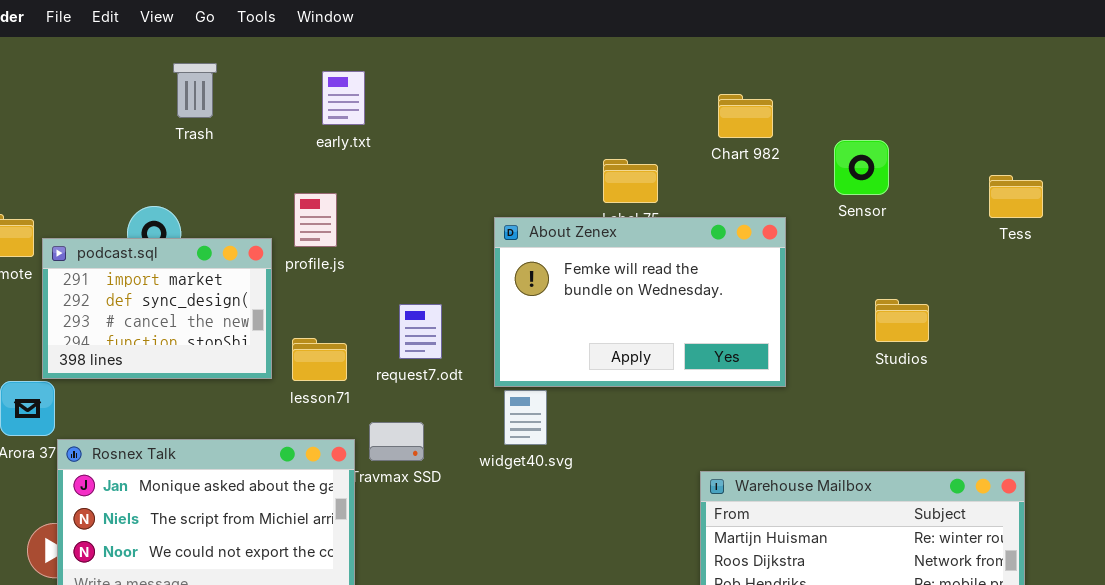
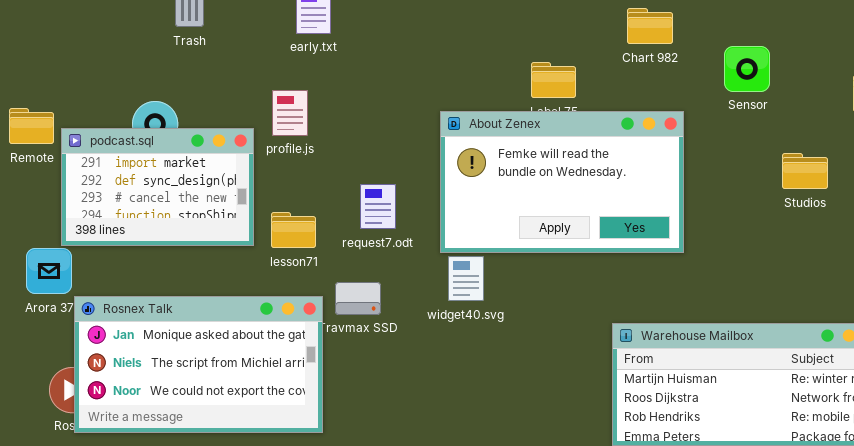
Studios: [875,299,929,342] -> [782,153,828,189], moved

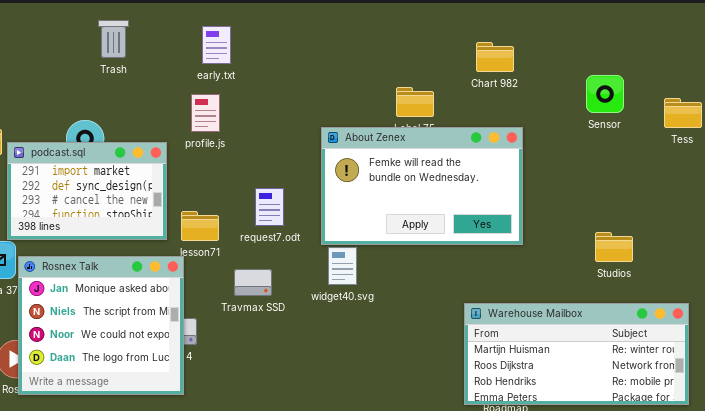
Sensor: [724,46,770,92] -> [586,75,624,113], moved
profile.js: [272,90,308,136] -> [191,94,220,132], moved
Studios: [782,153,828,189] -> [595,232,633,262], moved
Rosnex Talk: [74,296,323,433] -> [18,256,184,395], resized

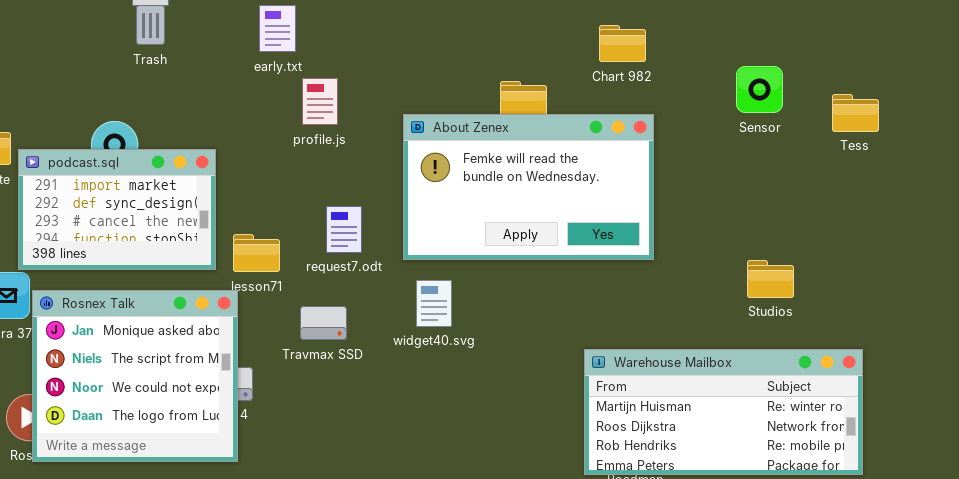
profile.js: [191,94,220,132] -> [302,78,338,125], moved
About Zenex: [321,127,523,245] -> [403,114,654,260], moved

